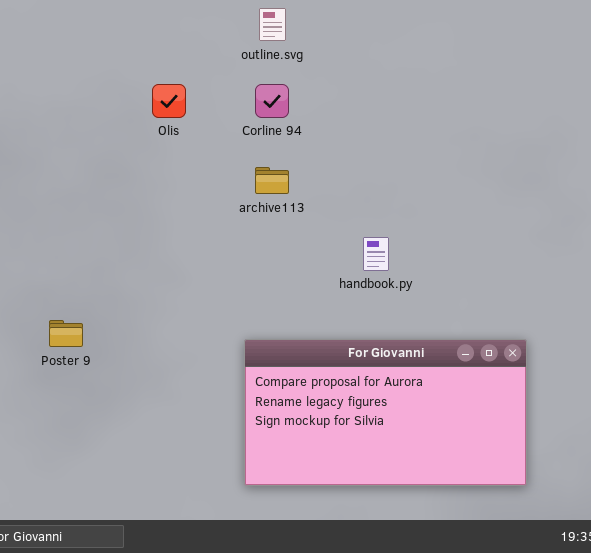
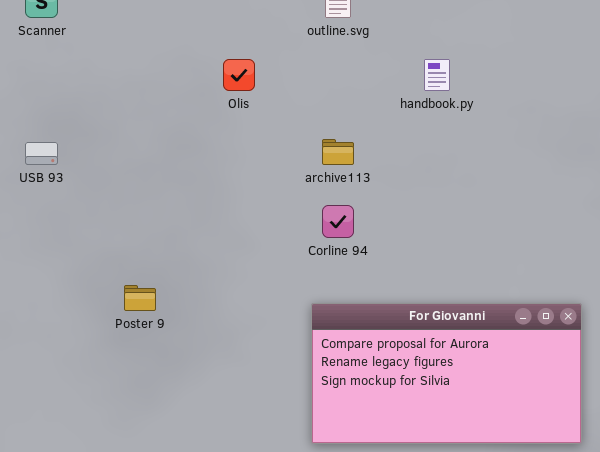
Corline 94: [255,84,289,118] -> [322,205,354,238], moved
handbook.py: [363,237,389,271] -> [424,59,450,91], moved

